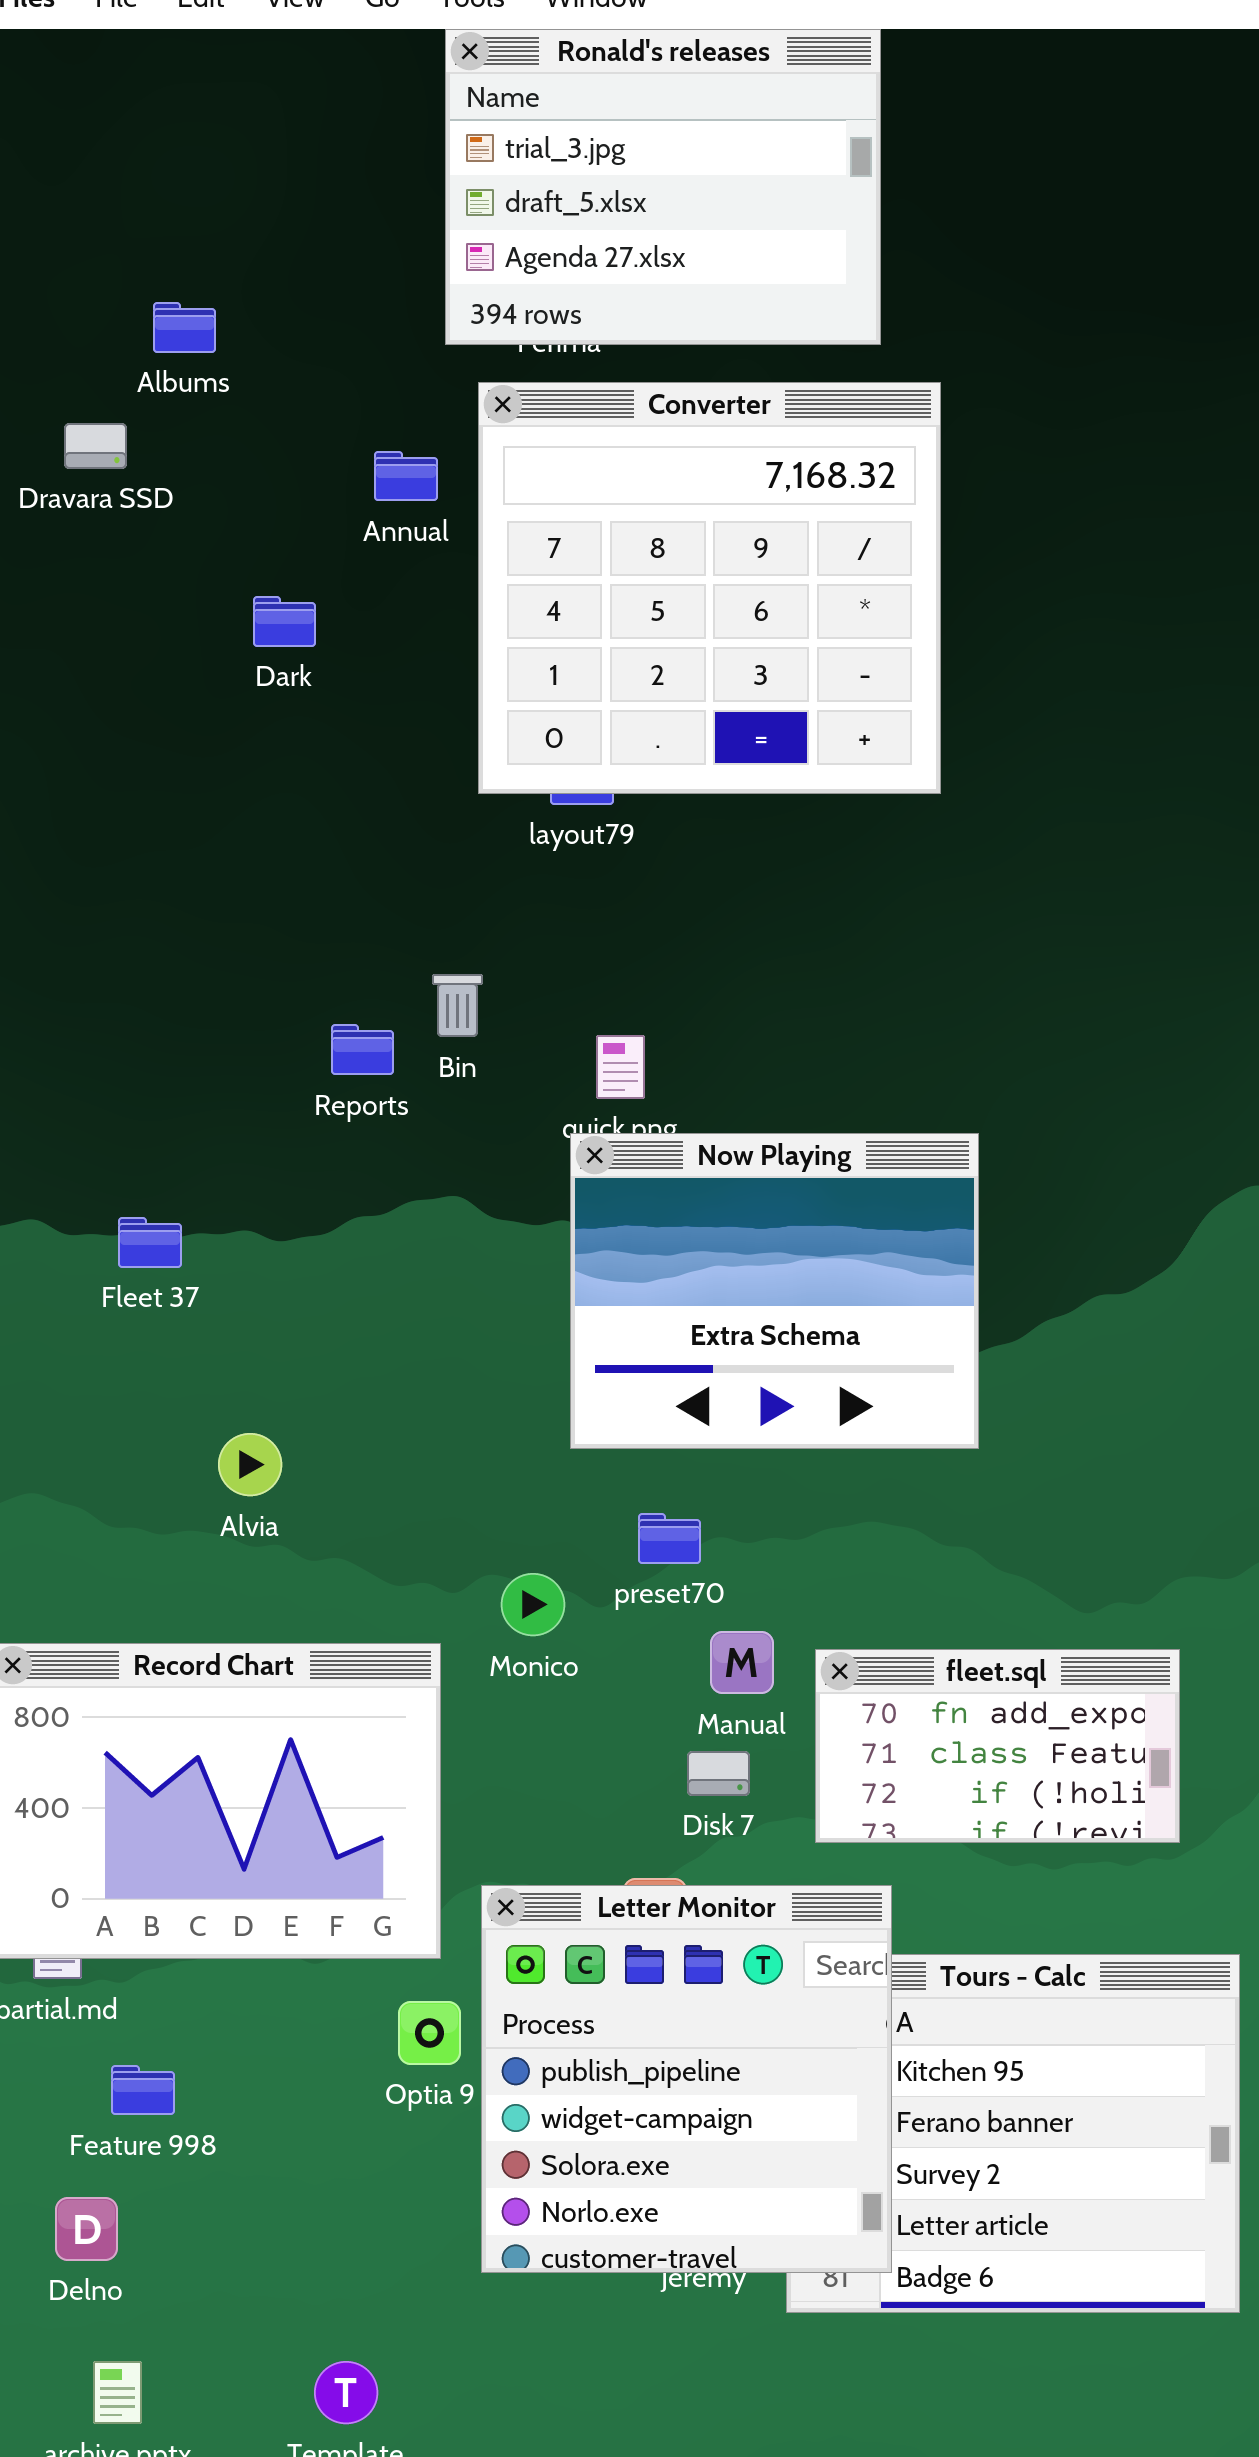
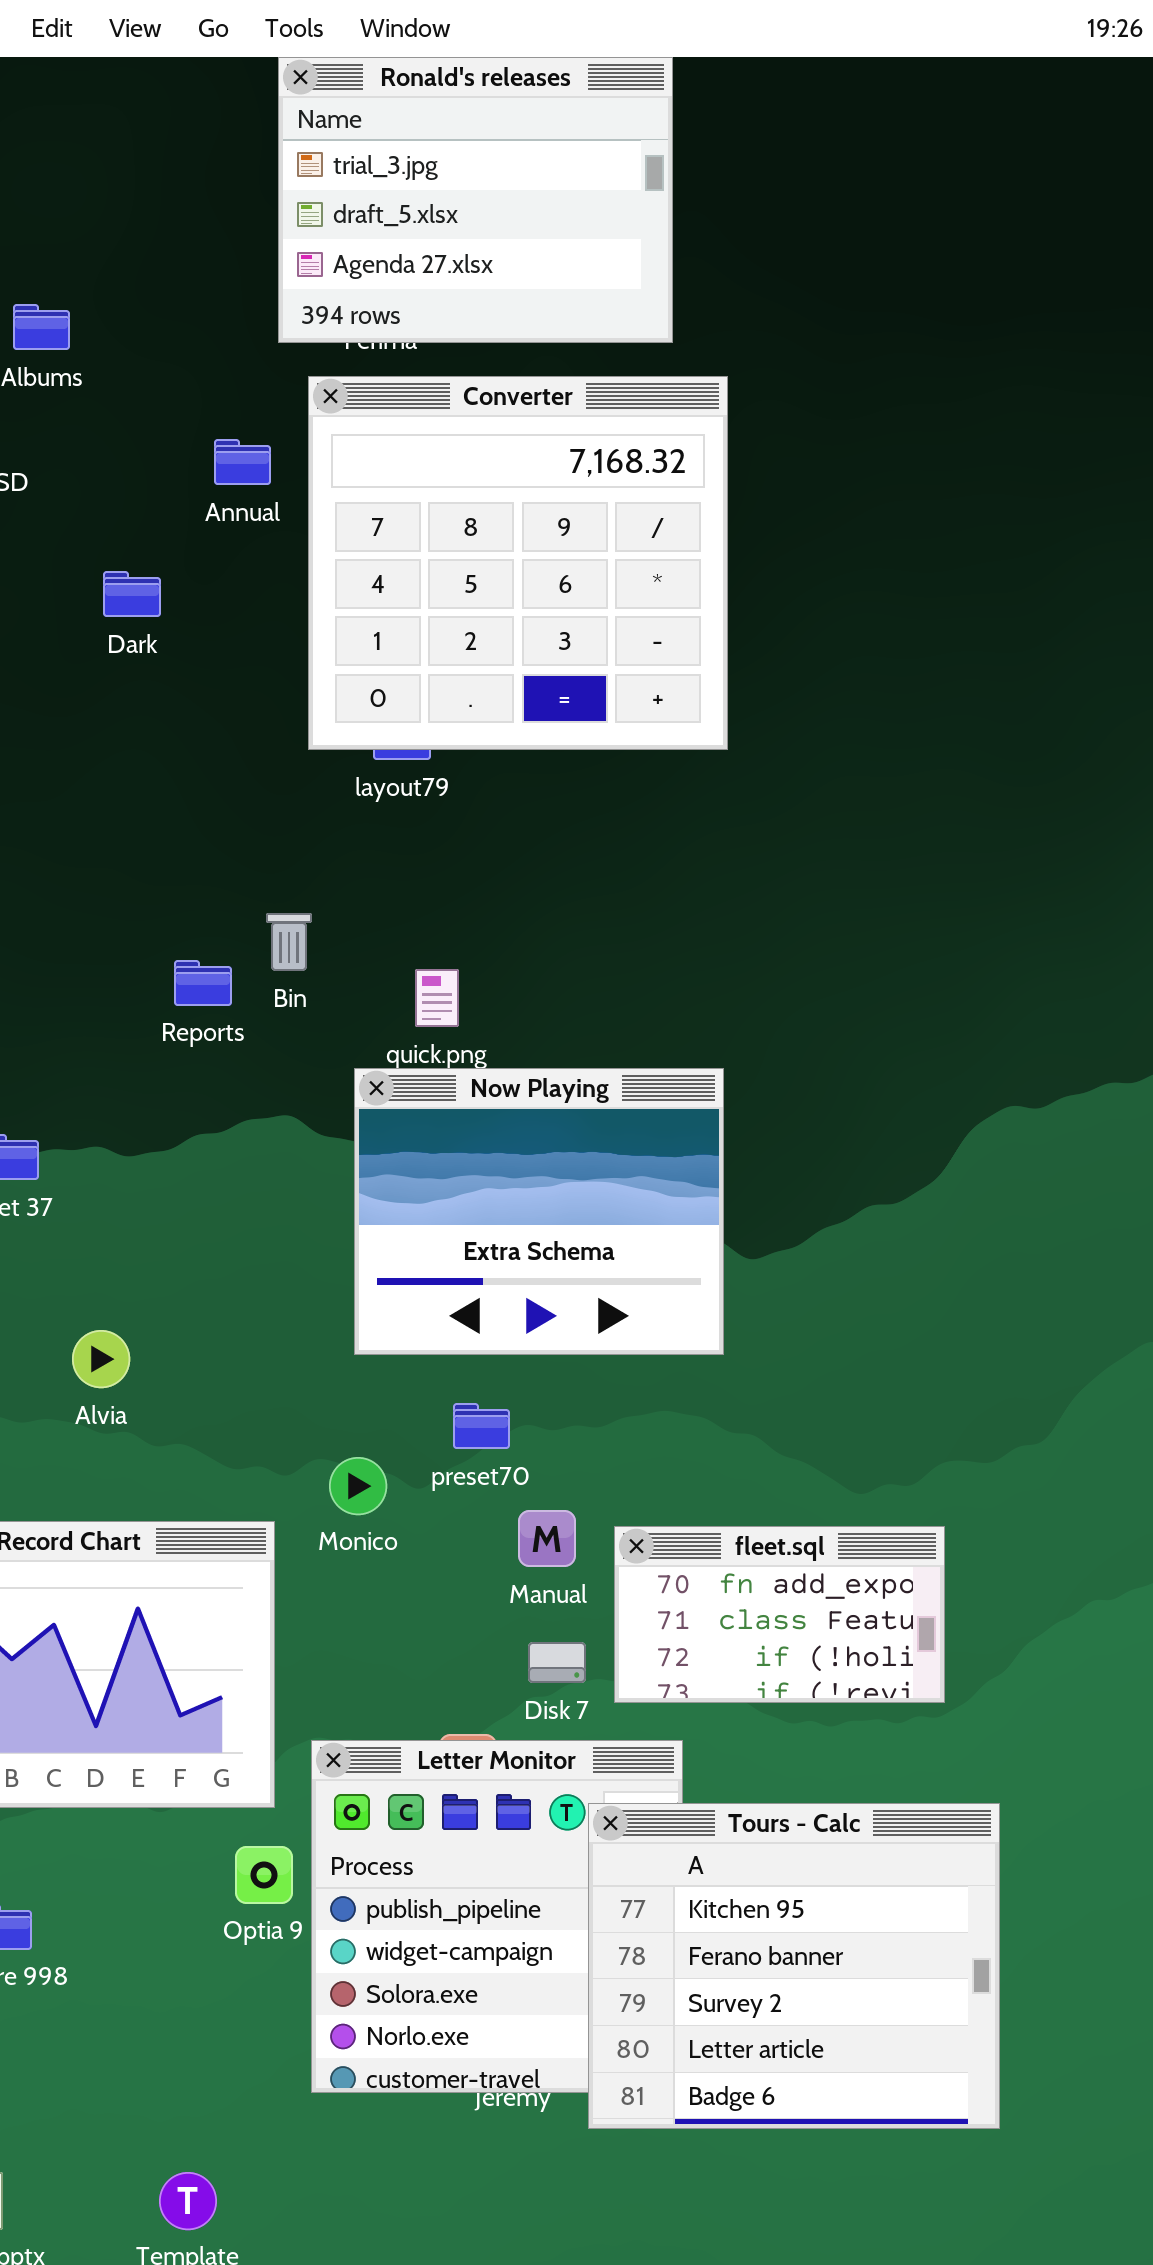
Now Playing: [570,1133,979,1449] -> [354,1068,724,1355], moved
Disk 7: [687,1751,750,1796] -> [528,1642,586,1683], moved
Tours - Calc: [786,1954,1240,2313] -> [588,1803,1000,2129], raised

